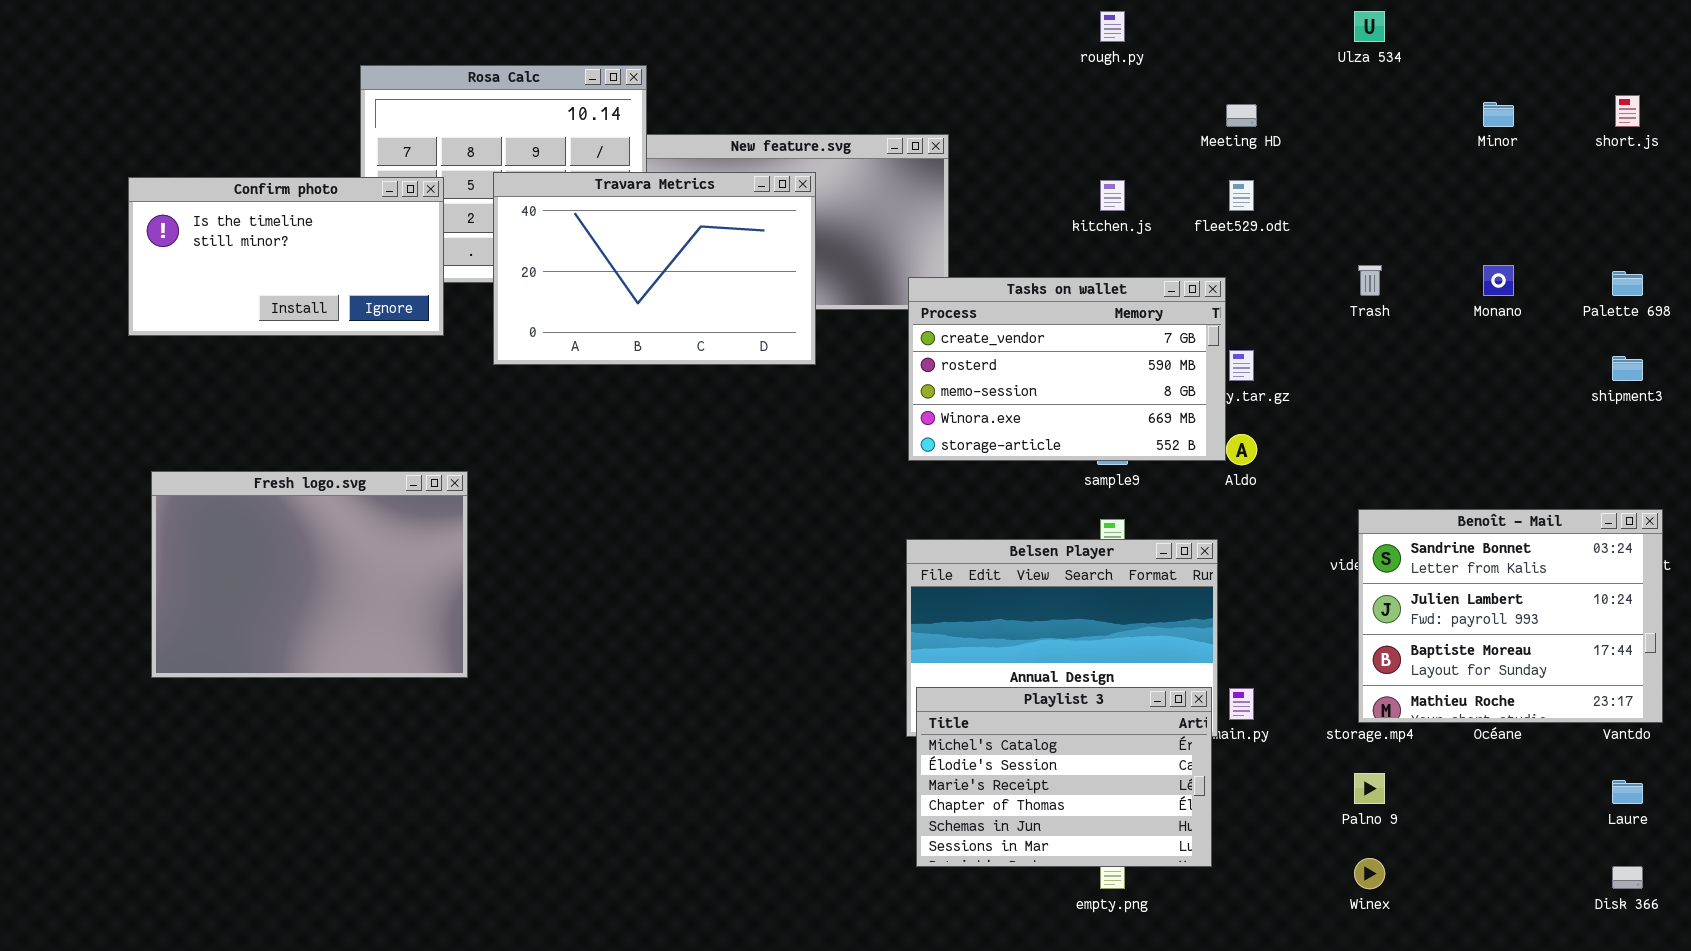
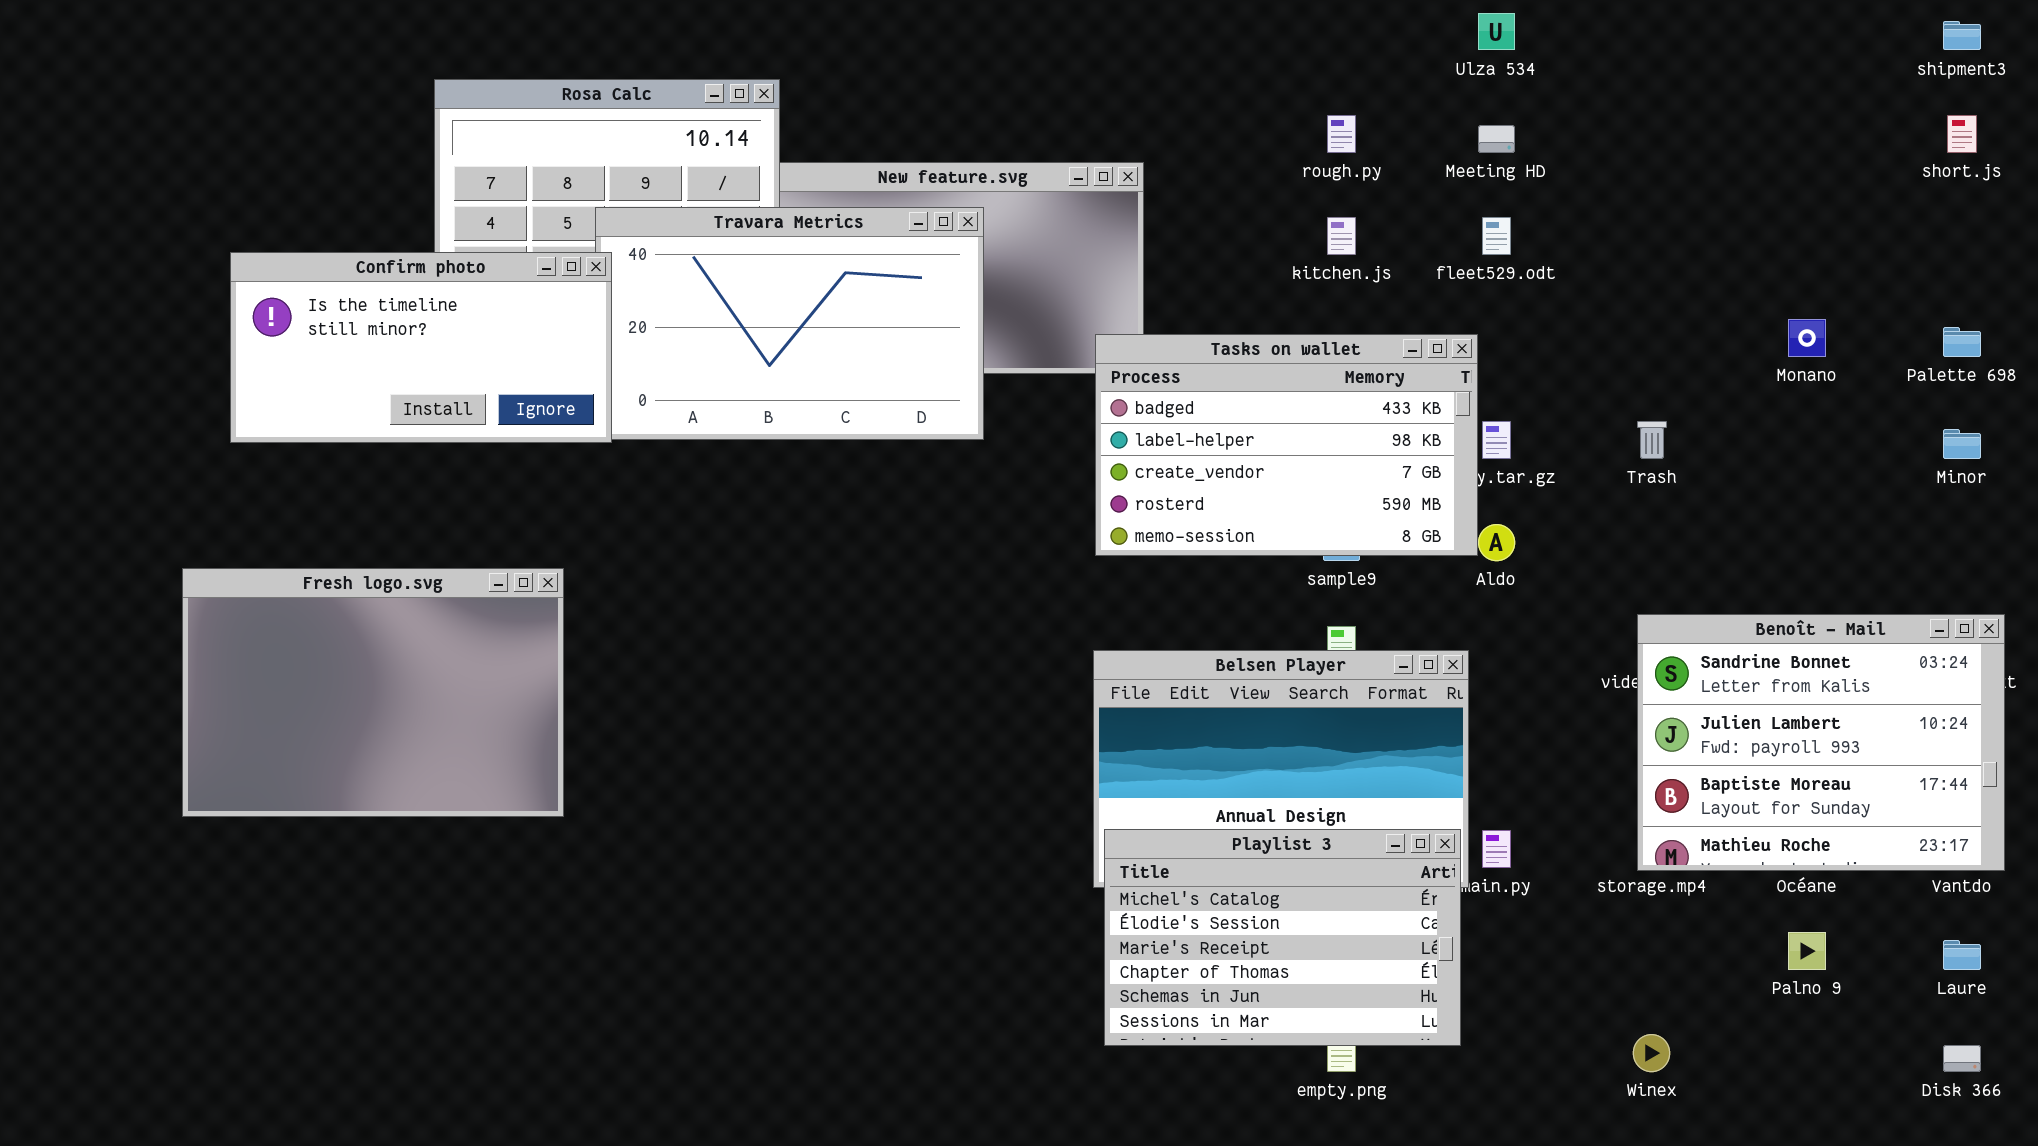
rough.py: [1100,11,1125,42] -> [1327,115,1356,153], moved
Ulza 534: [1354,11,1385,42] -> [1478,13,1515,50], moved
Minor: [1483,102,1514,127] -> [1943,429,1981,459], moved
Confirm photo: [128,177,444,336] -> [230,252,612,443], moved
Trash: [1358,265,1382,296] -> [1637,421,1667,459], moved
Tasks on wallet: [908,277,1226,461] -> [1095,334,1478,556], scrolled up 2 rows
shipment3: [1612,356,1643,381] -> [1943,21,1981,50], moved
Palno 9: [1354,773,1385,804] -> [1788,932,1826,970], moved

